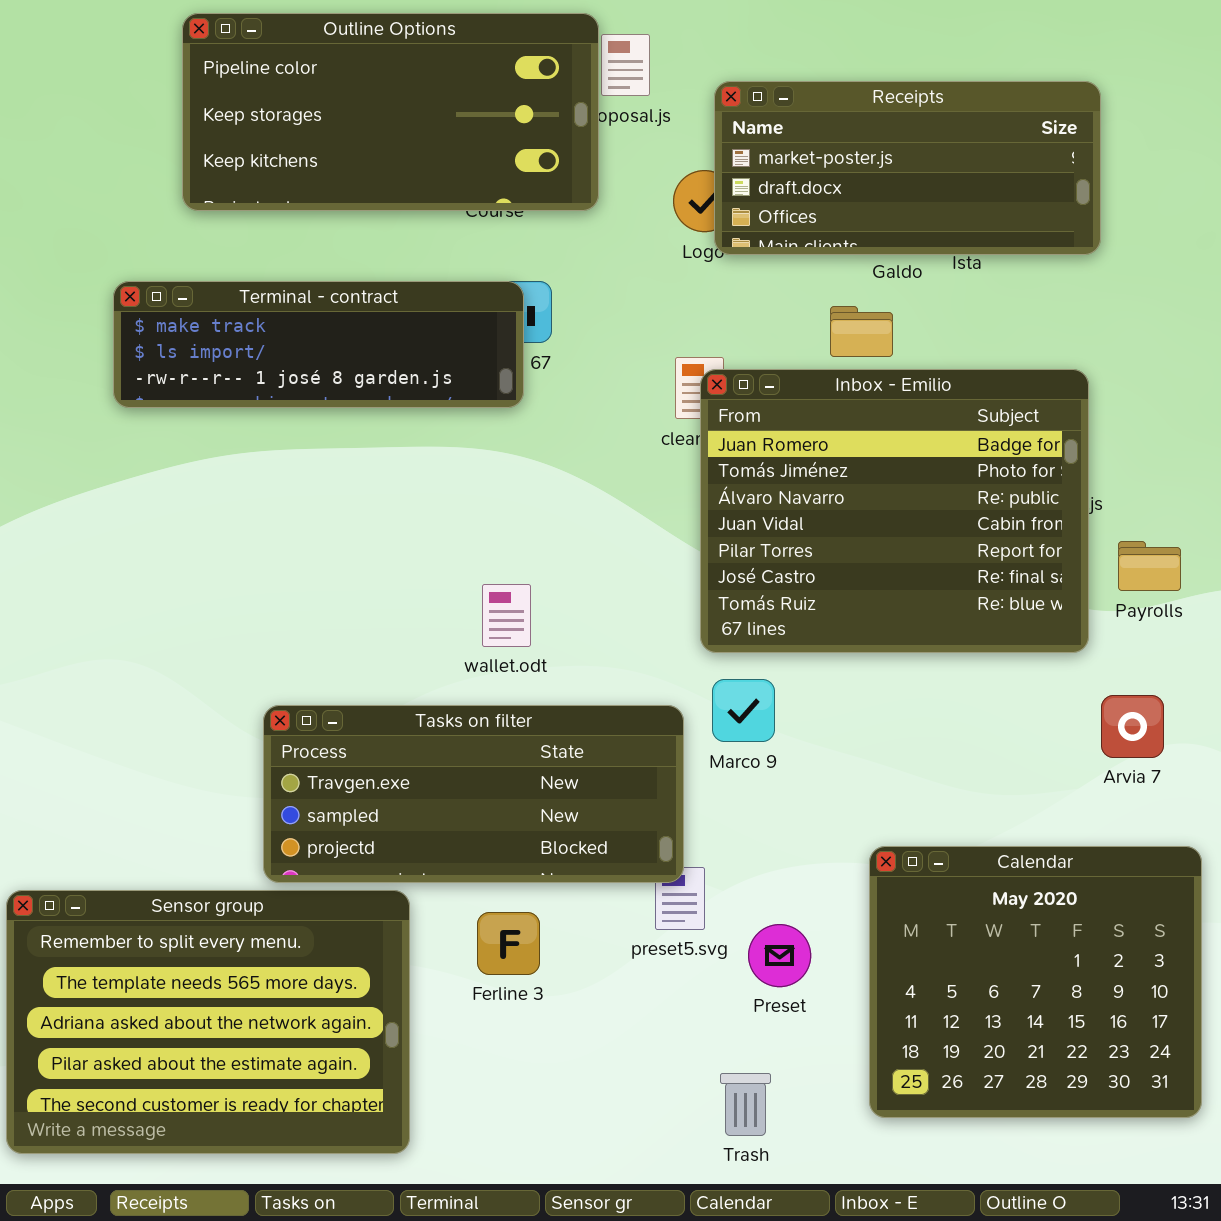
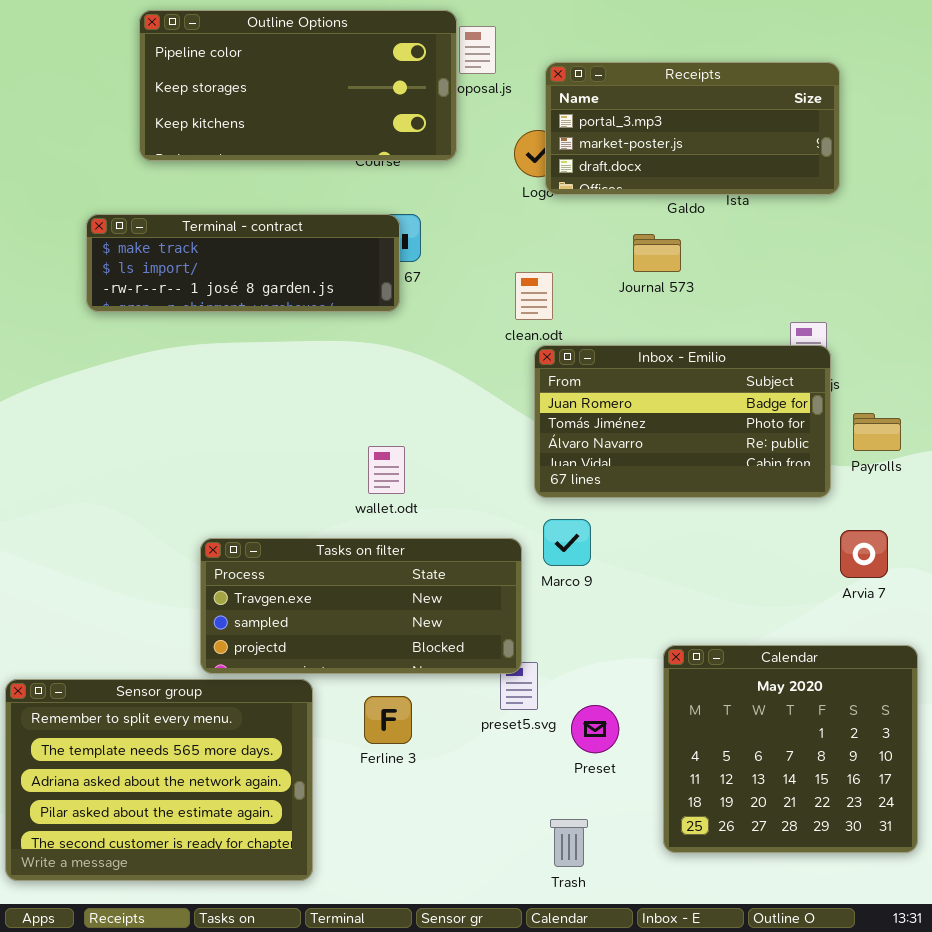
Receipts: [714,81,1101,255] -> [545,62,840,195], scrolled up 1 row
Inbox - Emilio: [700,369,1089,653] -> [534,345,831,498], resized

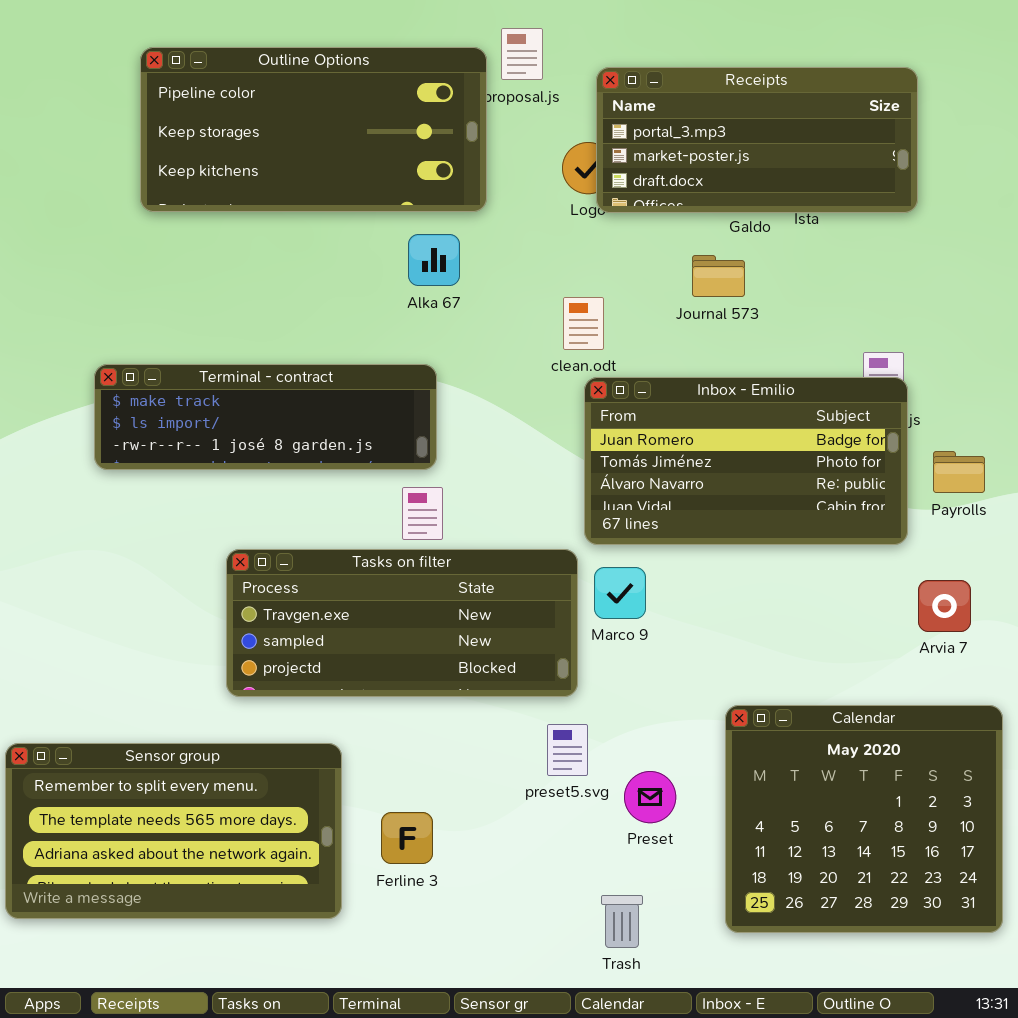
Outline Options: [139,10,457,161] -> [140,47,487,212], moved
Terminal - contract: [86,214,400,312] -> [94,364,437,470], moved
Tasks on filter: [200,538,522,674] -> [226,549,578,697], moved
Sensor group: [5,679,313,881] -> [5,743,342,919], resized
Ferline 3: [364,696,412,744] -> [381,812,433,864], moved

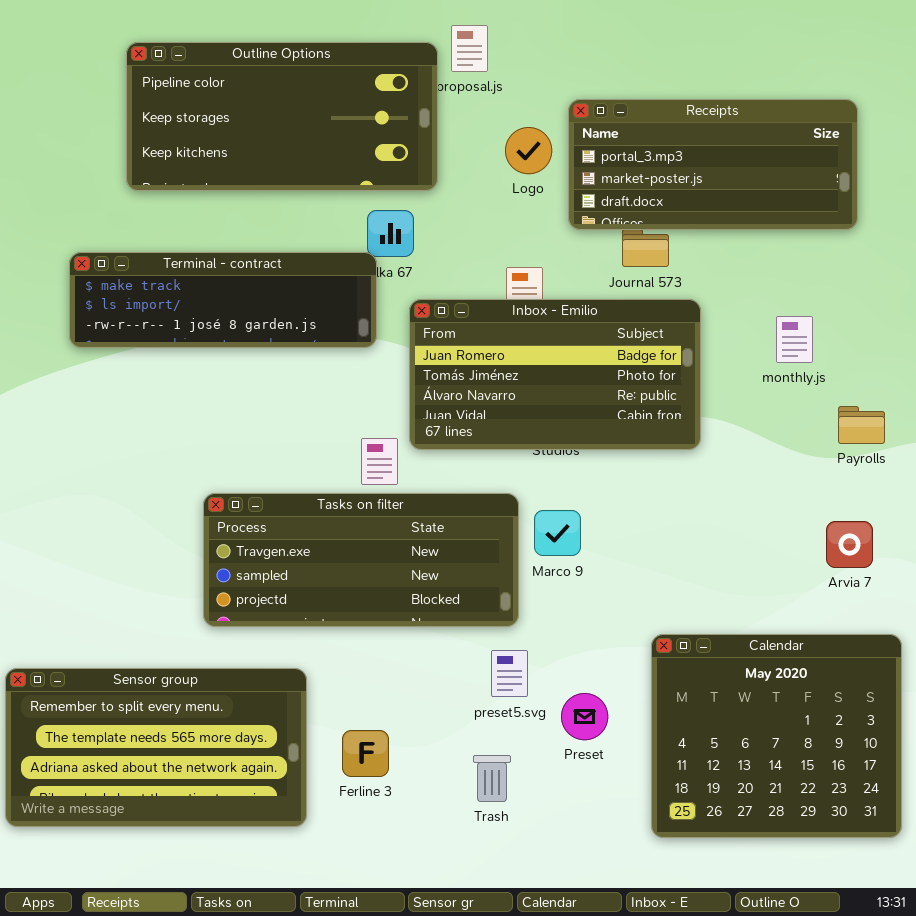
Receipts: [596,67,918,213] -> [568,99,858,230], moved
Terminal - contract: [94,364,437,470] -> [69,252,377,348], moved
Inbox - Emilio: [584,377,908,545] -> [409,299,701,450], moved
Trash: [601,895,643,948] -> [473,755,511,802], moved

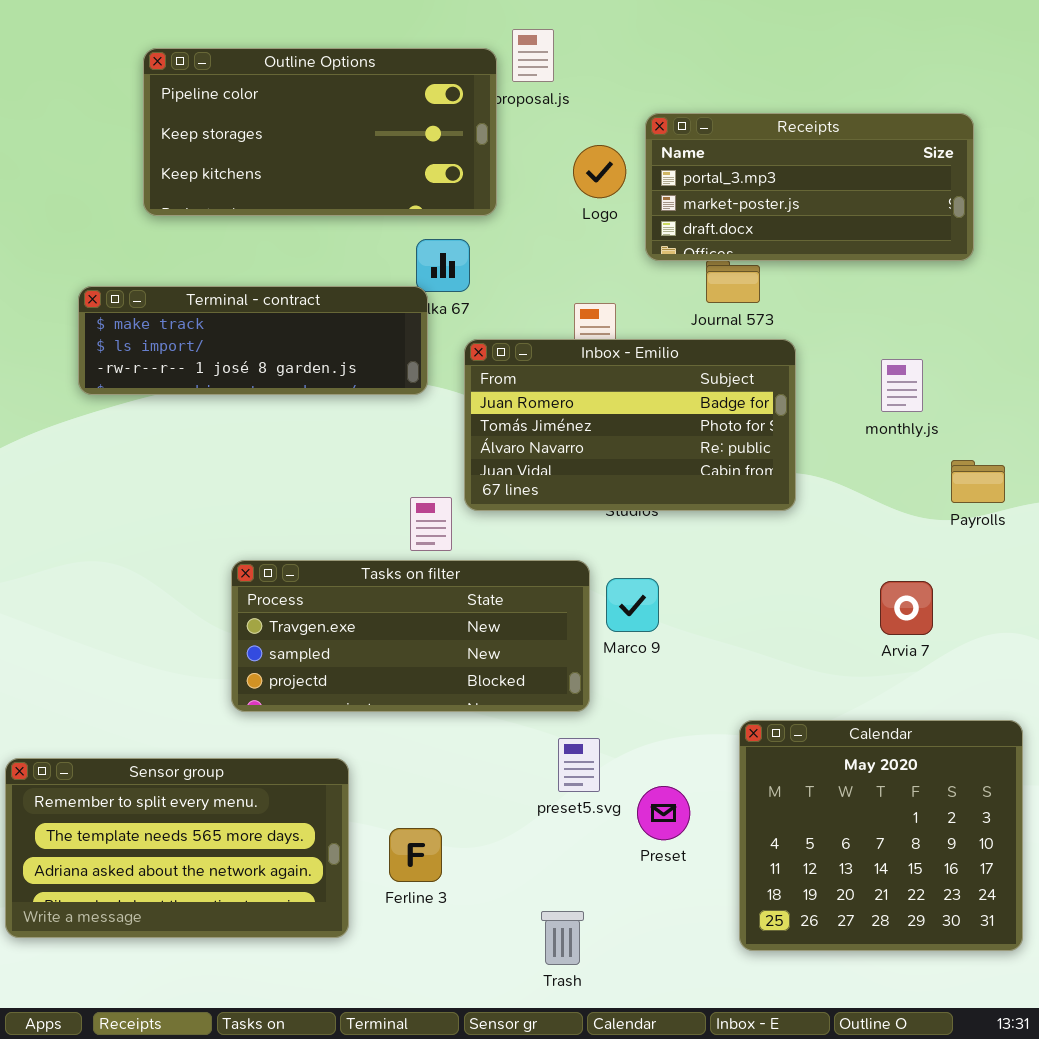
Arvia 7: [826,521,873,568] -> [880,581,933,635], moved
Trash: [473,755,511,802] -> [541,911,584,965], moved

